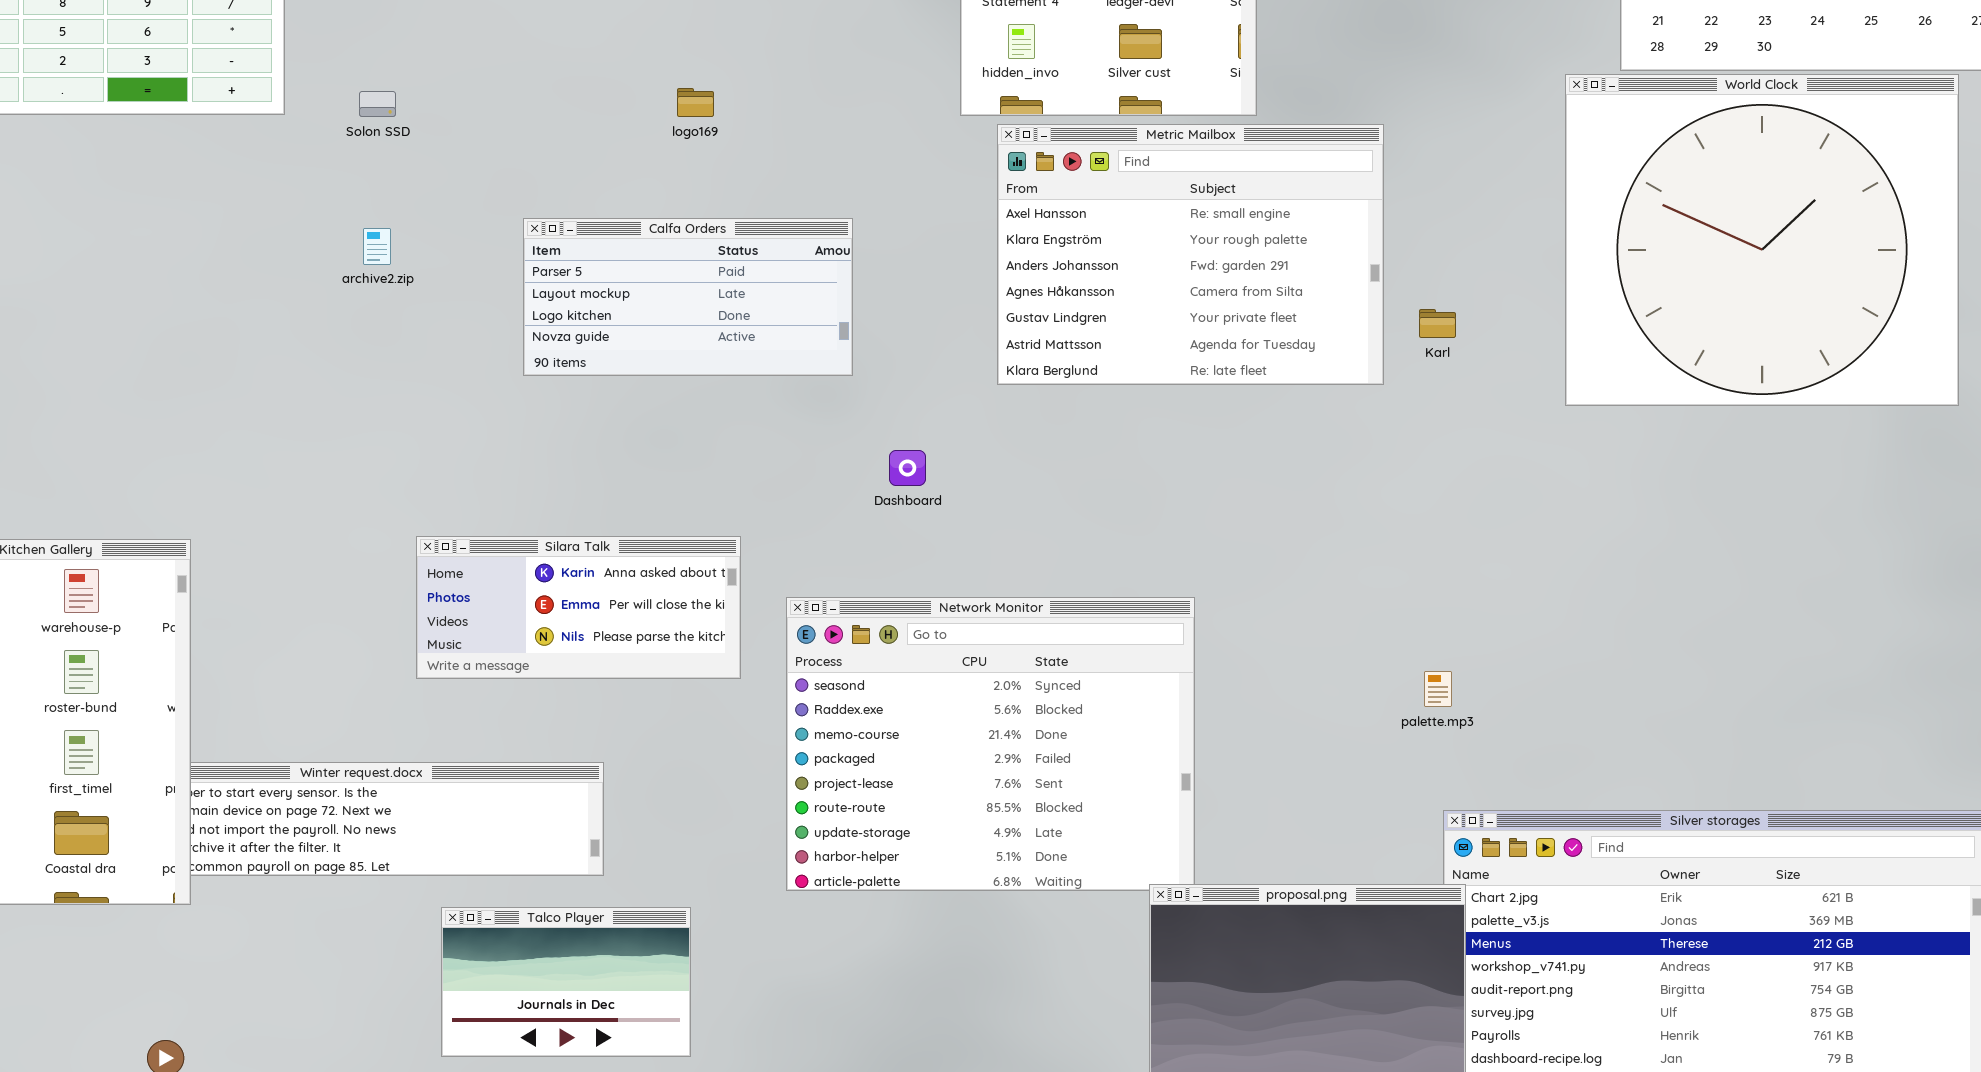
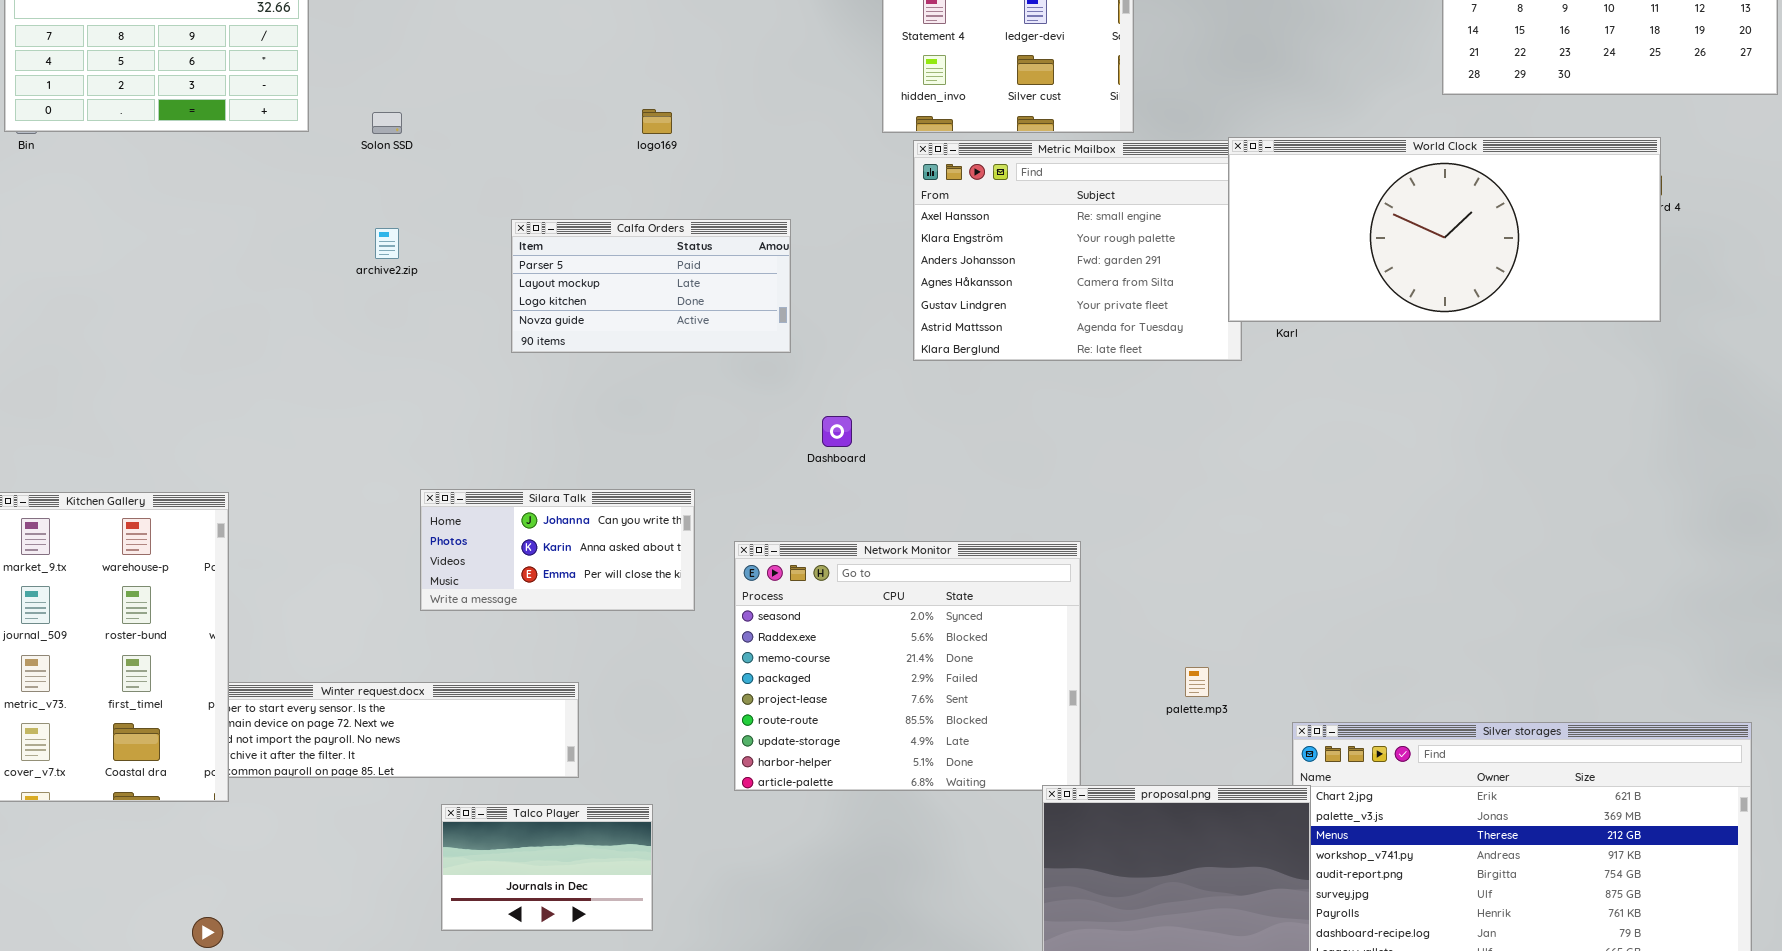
World Clock: [1565,74,1959,406] -> [1228,137,1661,322], moved, resized
Silara Talk: [416,536,741,679] -> [420,489,695,611], scrolled up 1 row
palette.mp3: [1424,671,1452,707] -> [1185,667,1209,697], moved

